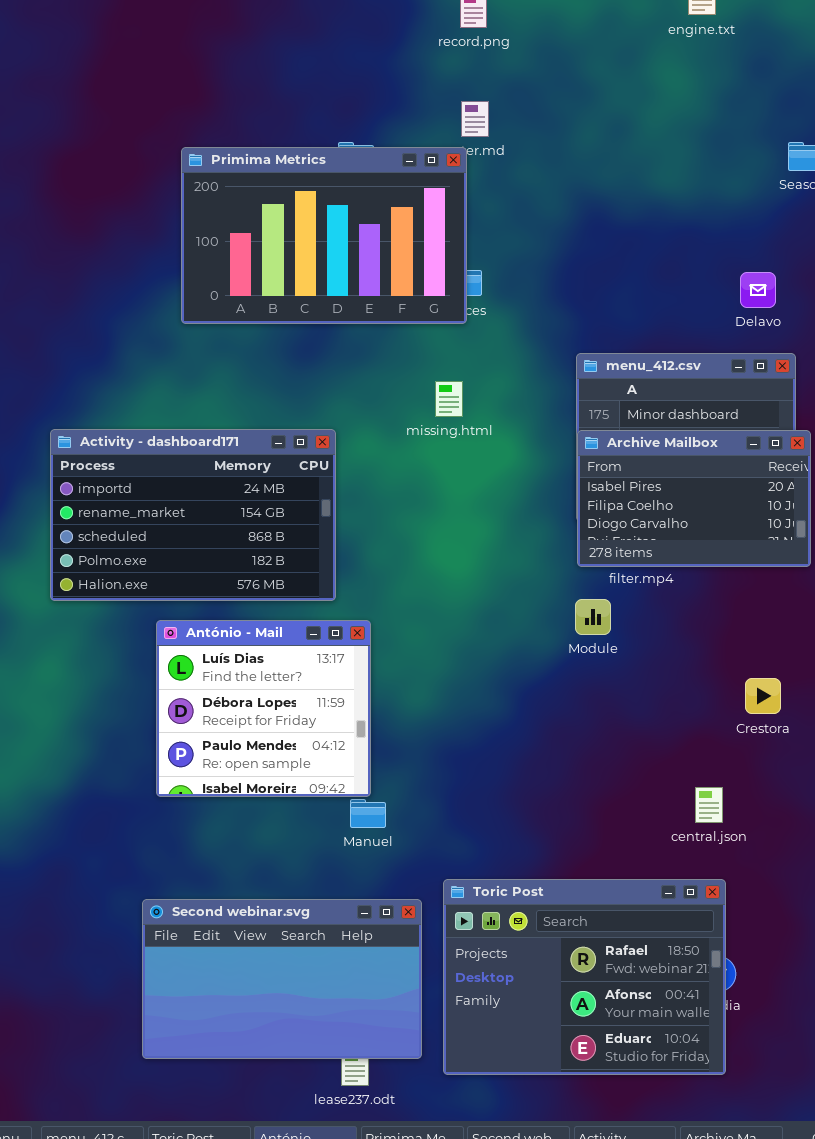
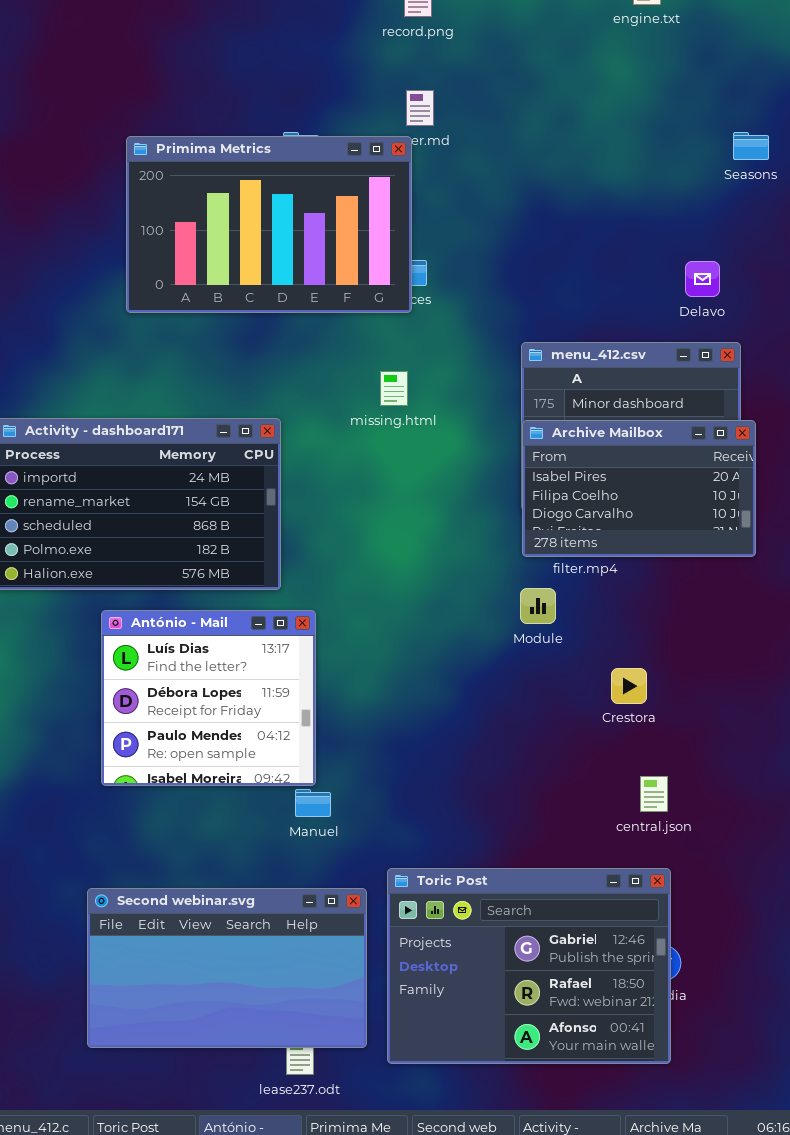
Crestora: [745,678,781,714] -> [611,668,647,704], moved
Toric Post: [443,879,726,1075] -> [387,868,671,1064], scrolled up 1 row

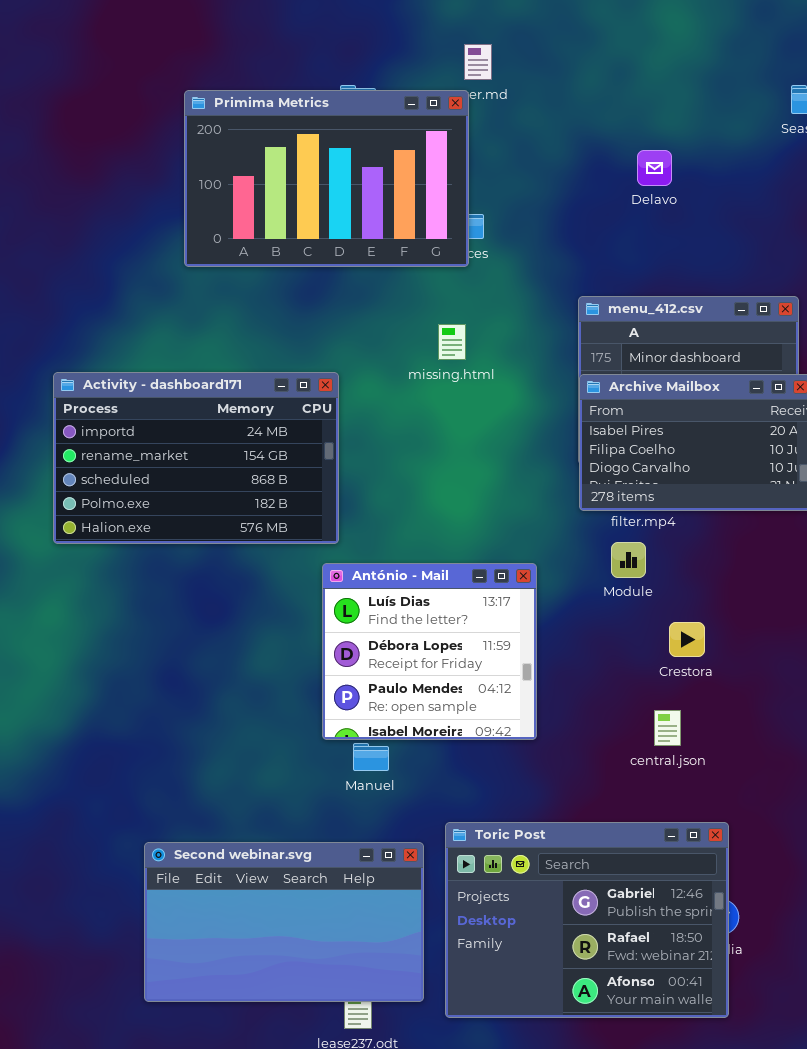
Delavo: [685,261,720,297] -> [637,150,672,186], moved
Module: [520,588,556,624] -> [611,542,646,578], moved
António - Mail: [101,610,316,786] -> [322,563,537,740], moved
central.json: [640,776,668,812] -> [654,710,681,746], moved

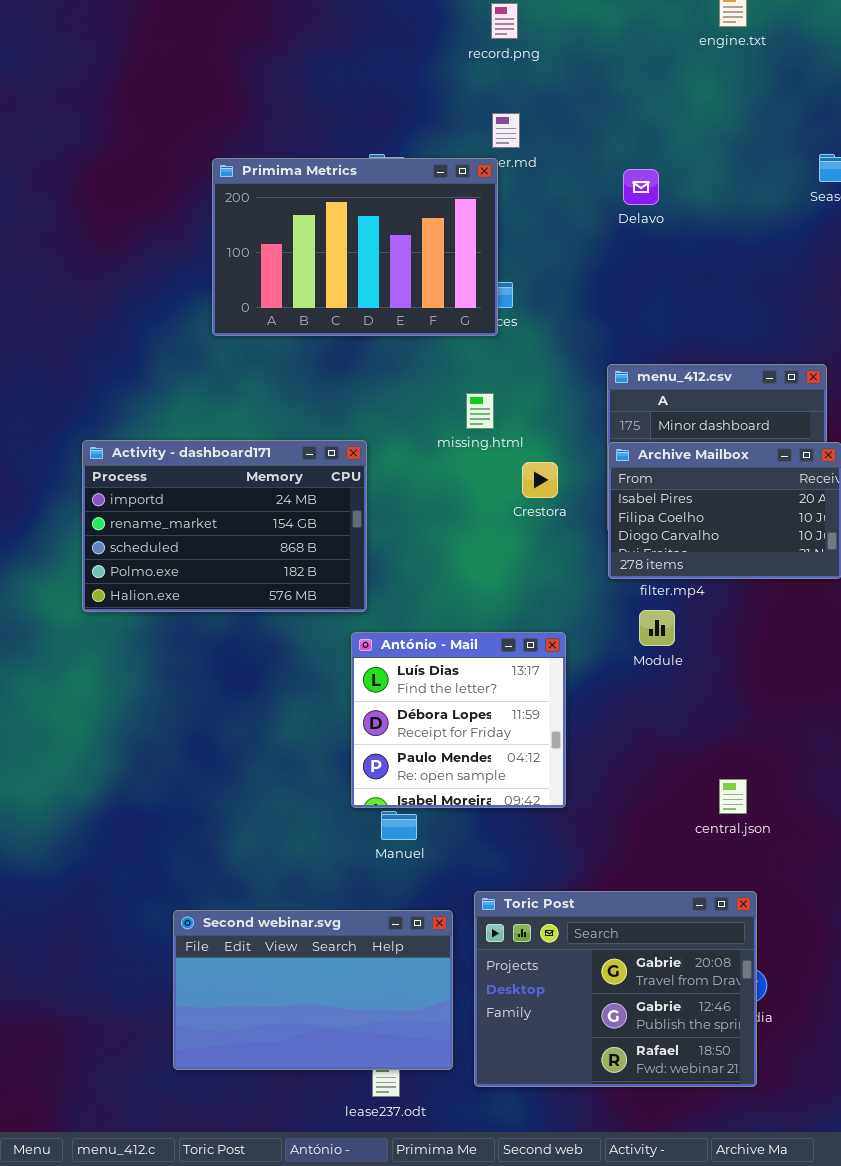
Delavo: [637,150,672,186] -> [623,169,659,205], moved
Crestora: [669,622,705,657] -> [522,462,558,498], moved
central.json: [654,710,681,746] -> [719,779,747,814], moved
Toric Post: [445,822,729,1018] -> [474,891,757,1087], scrolled up 1 row

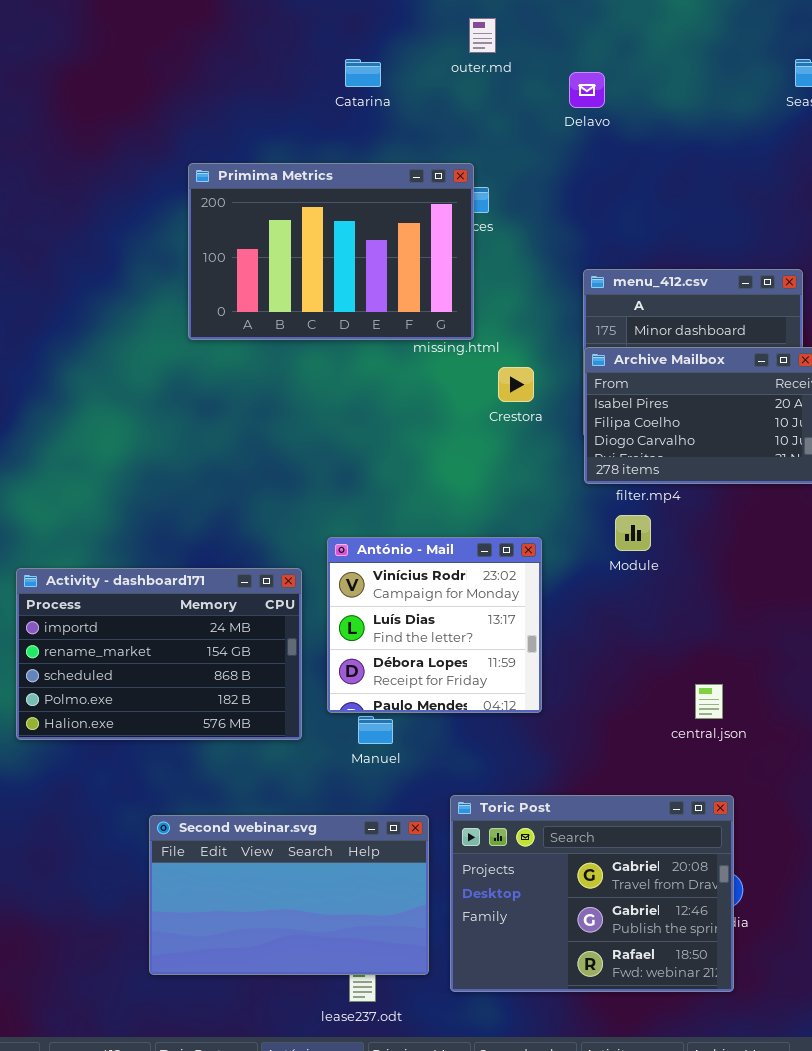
Primima Metrics: [212,158,498,336] -> [188,163,474,340], moved
Delavo: [623,169,659,205] -> [569,72,605,108], moved
Activity - dashboard171: [82,440,367,612] -> [16,568,302,740], moved
António - Mail: [351,632,566,808] -> [327,537,542,713], scrolled up 1 row

